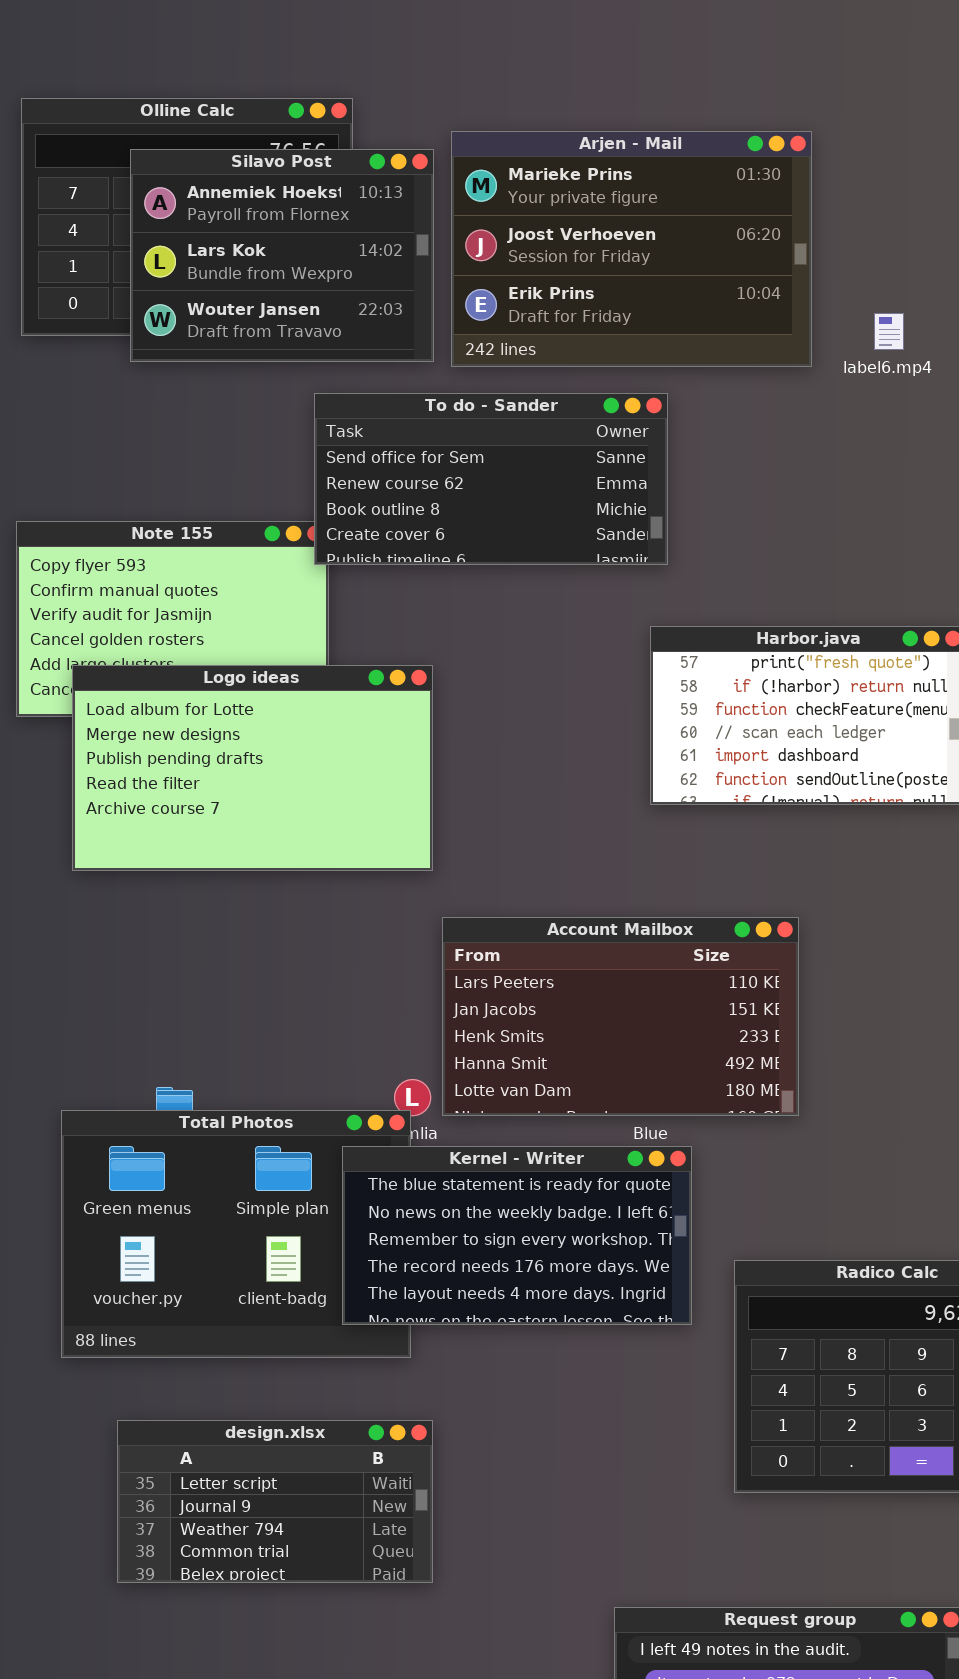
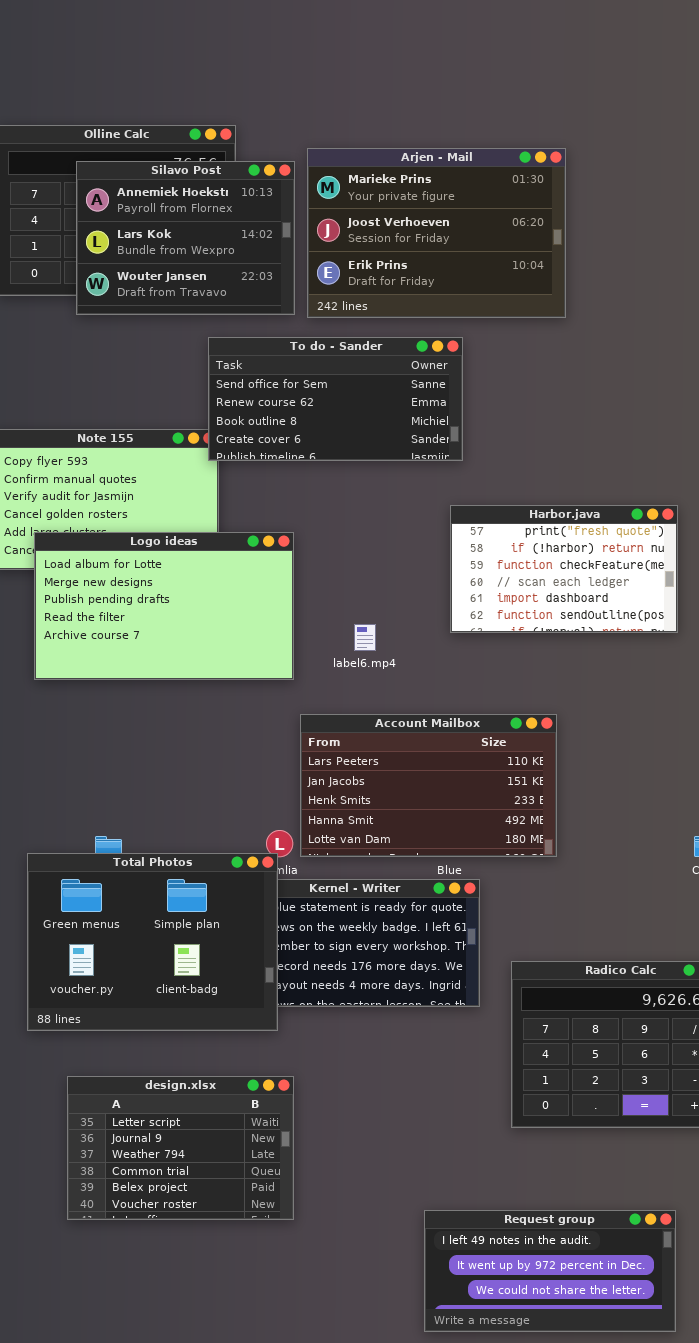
label6.mp4: [874,313,904,350] -> [354,624,376,651], moved
Total Photos: [61,1110,411,1358] -> [27,853,278,1031], raised
design.xlsx: [117,1420,433,1583] -> [67,1076,294,1220], resized

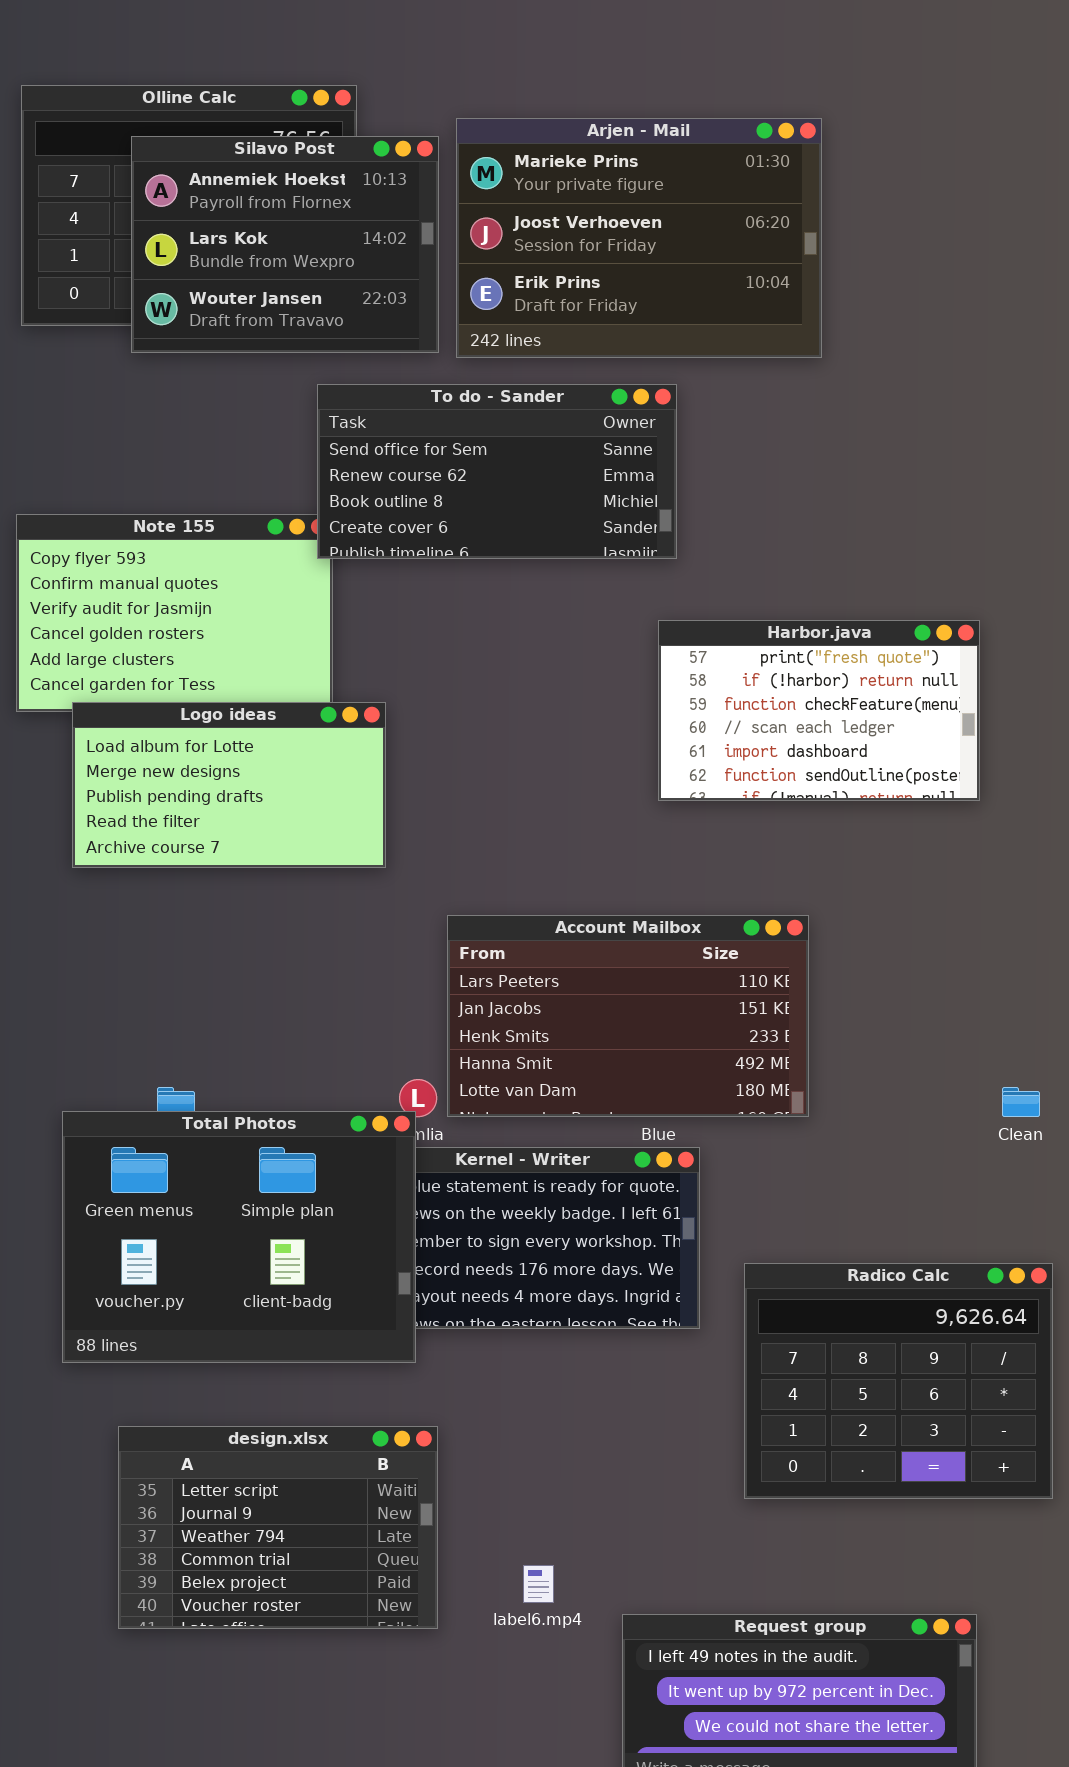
Logo ideas: [34,532,294,680] -> [72,702,386,868], resized
label6.mp4: [354,624,376,651] -> [523,1565,554,1603], moved

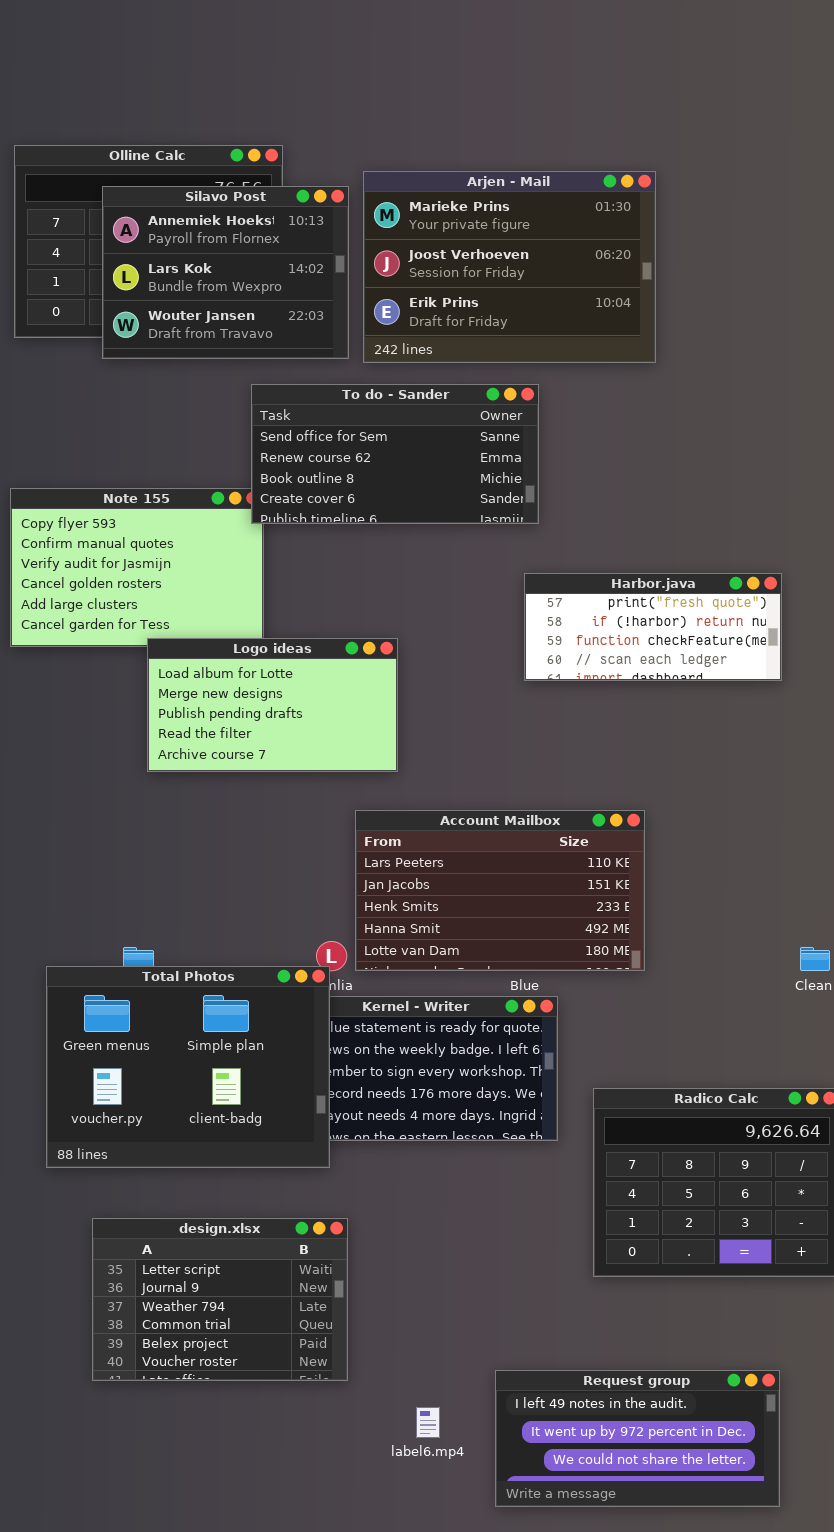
Harbor.java: [658,620,980,801] -> [524,573,782,681], resized
Logo ideas: [72,702,386,868] -> [147,638,398,772], moved
label6.mp4: [523,1565,554,1603] -> [416,1407,440,1438], moved

